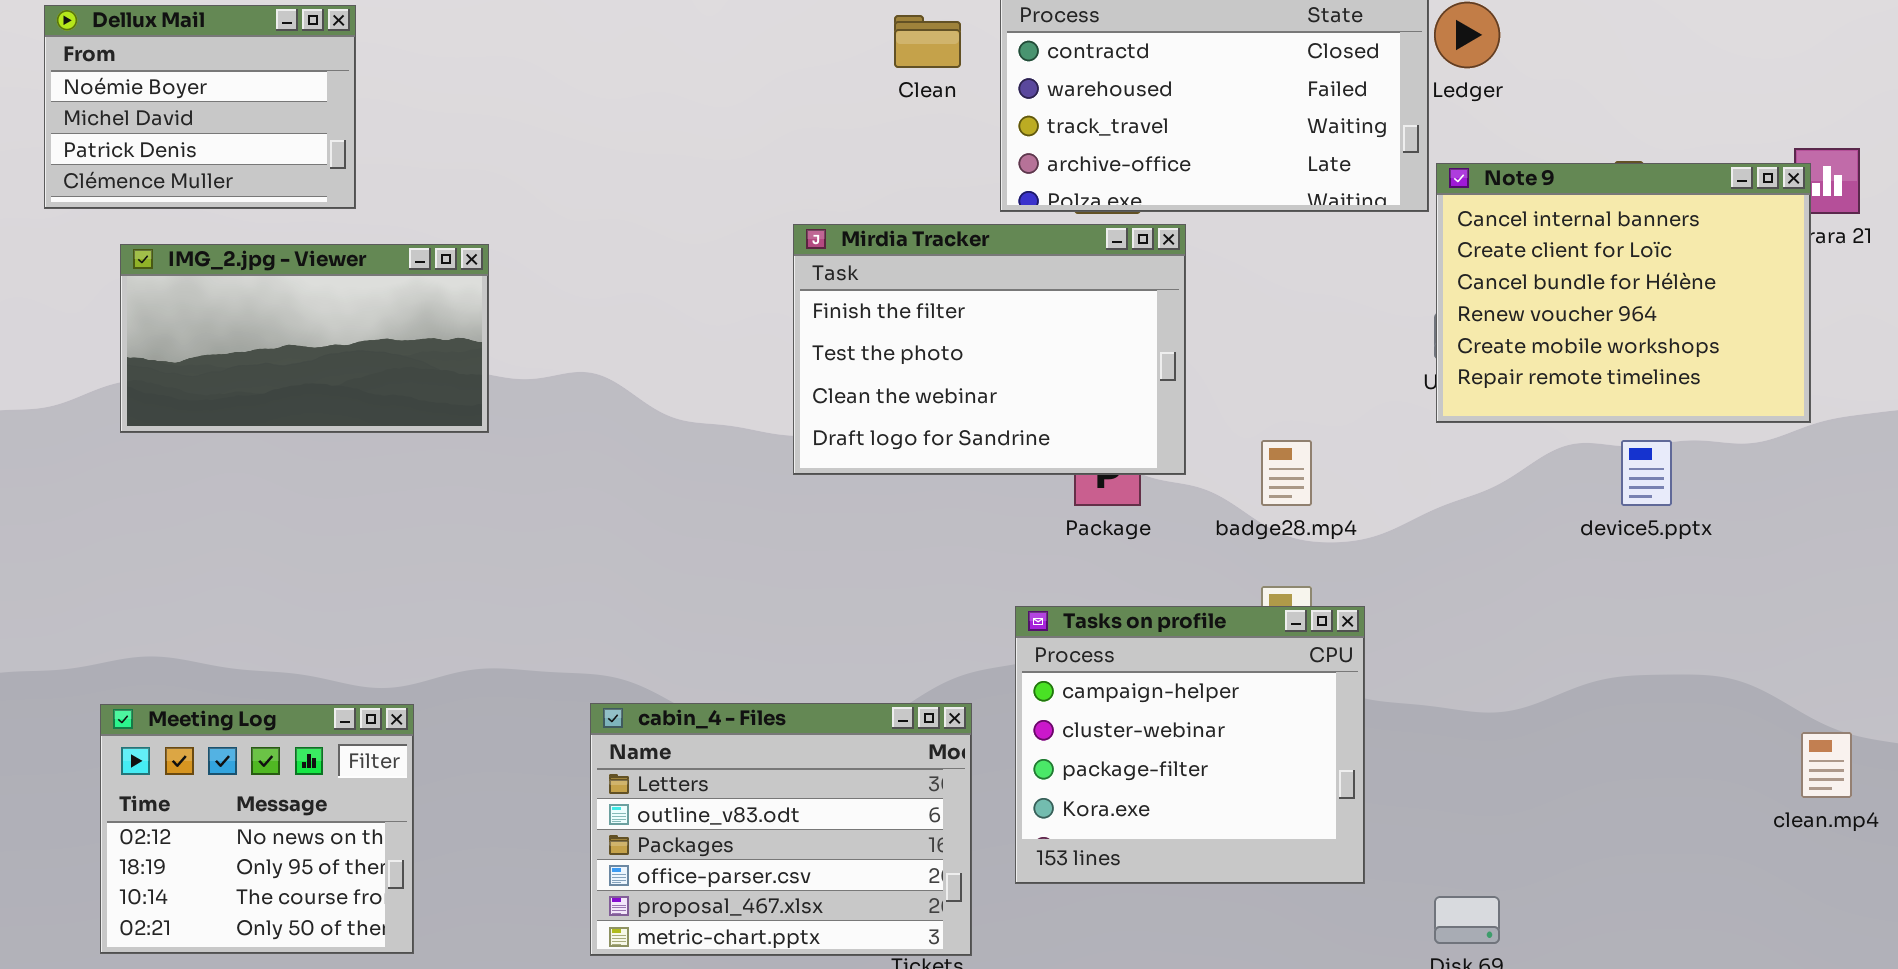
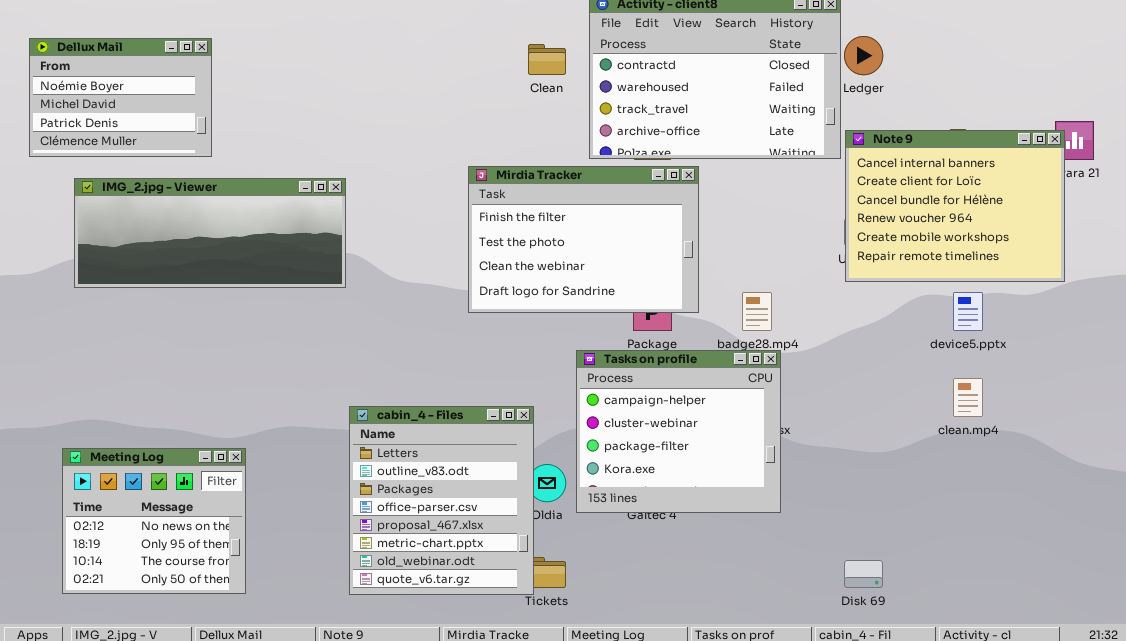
IMG_2.jpg - Viewer: [120,244,489,433] -> [74,178,346,288], resized
Tasks on profile: [1015,606,1365,884] -> [576,350,781,513], moved
cabin_4 - Files: [590,703,972,956] -> [349,406,534,595], resized
clean.mp4: [1801,732,1852,798] -> [953,378,983,417], moved

